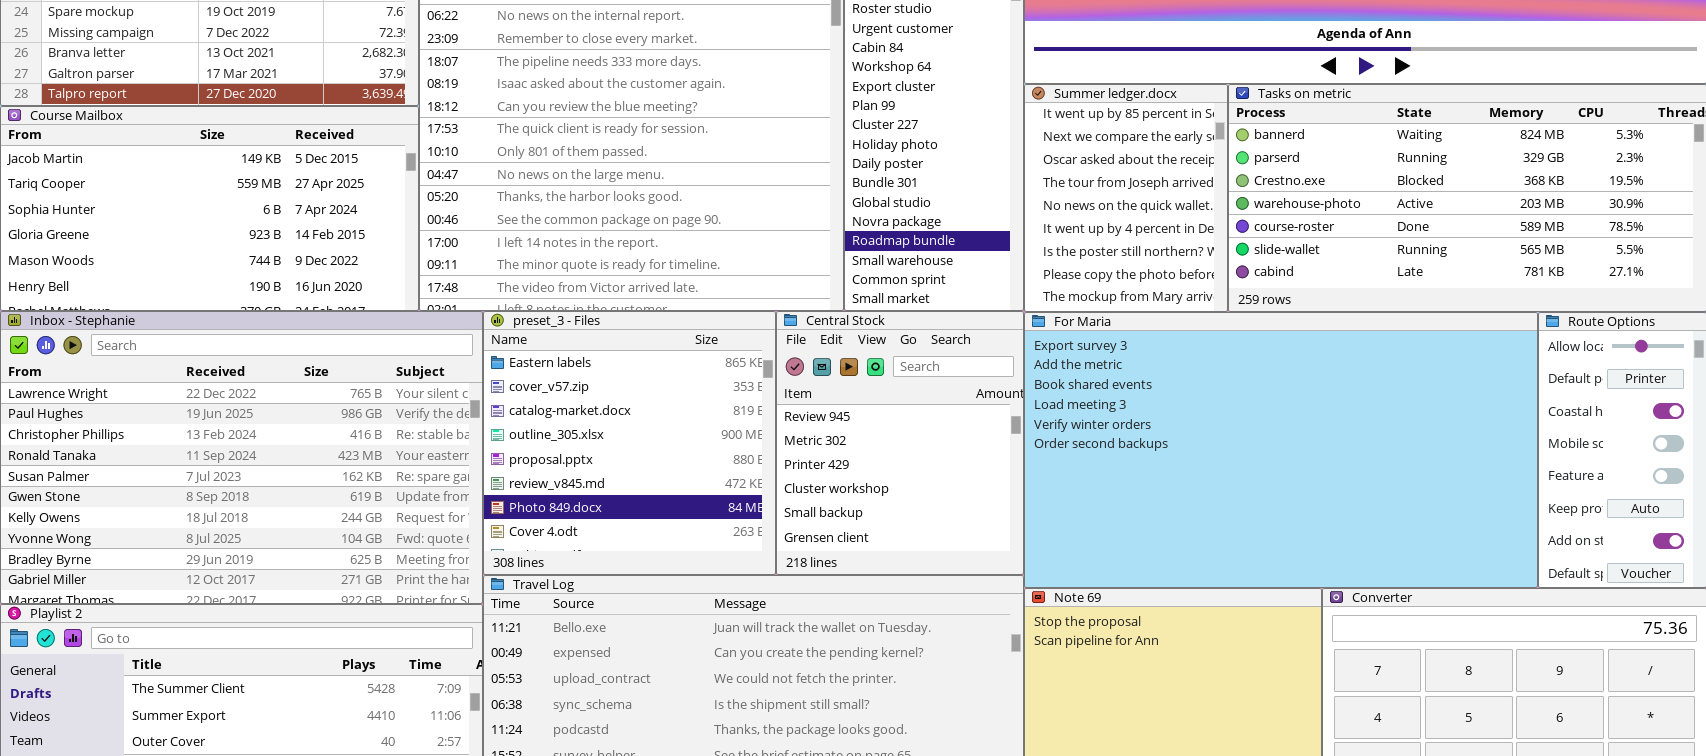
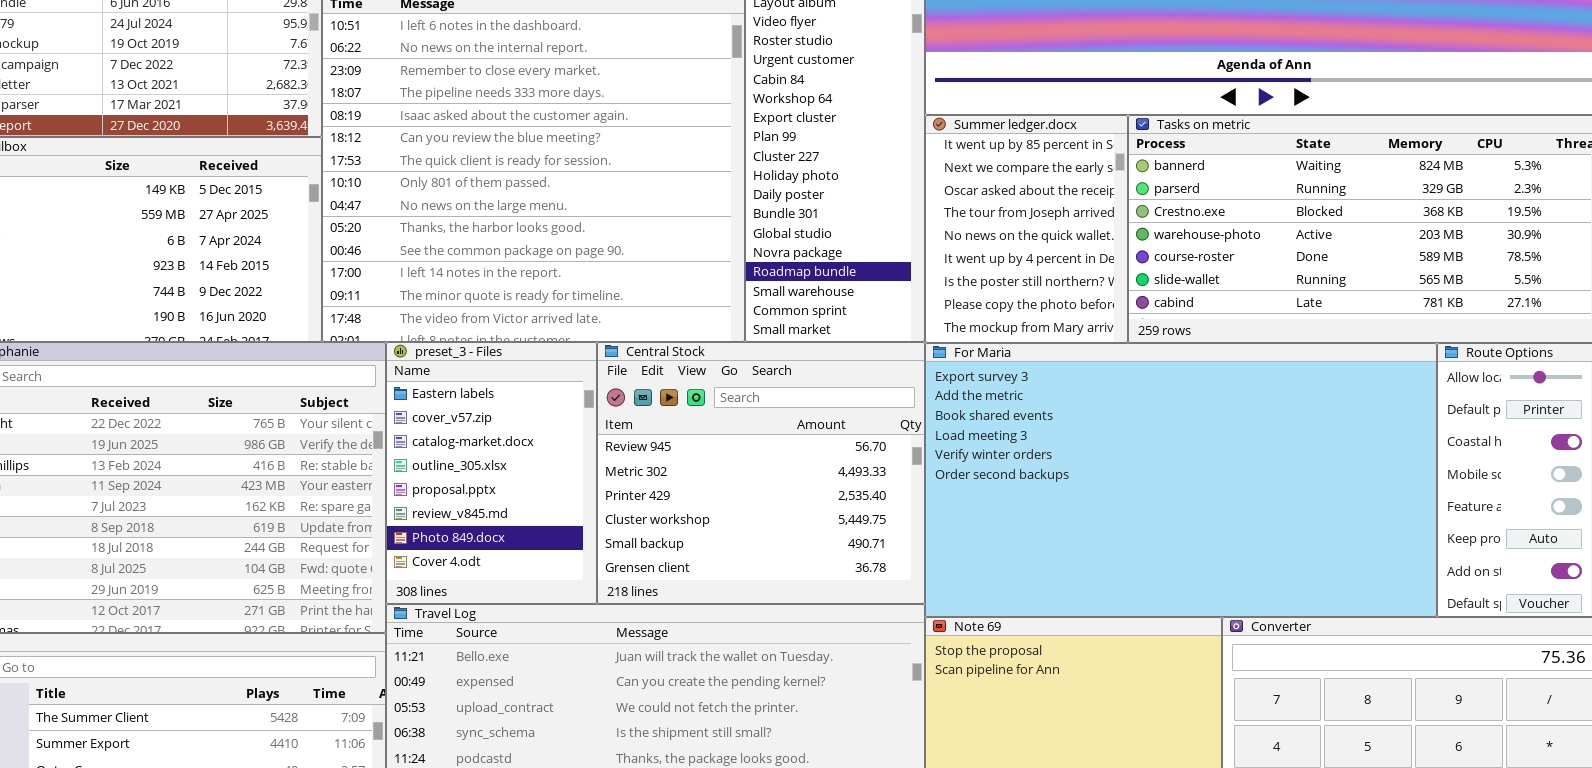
preset_3 - Files: [483,311,776,575] -> [386,342,597,604], resized
Central Stock: [776,311,1024,575] -> [597,342,925,604], resized

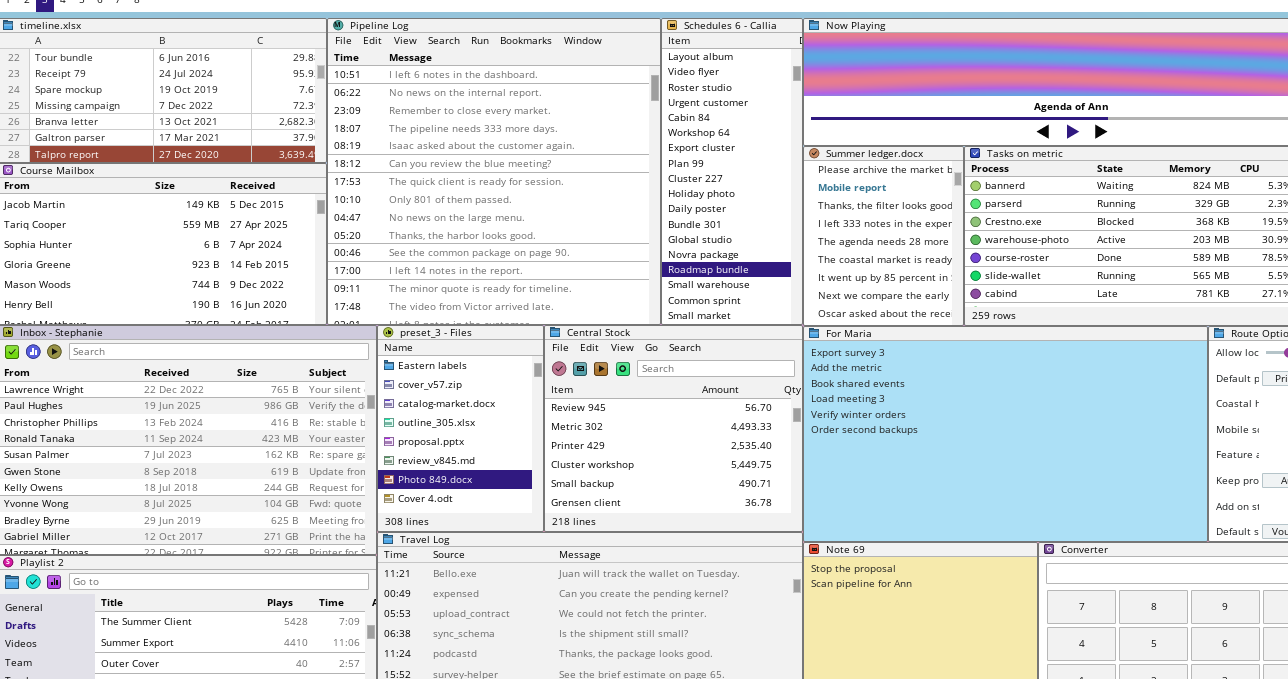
Summer ledger.docx: [925,115,1128,343] -> [803,146,964,326], scrolled up 6 rows

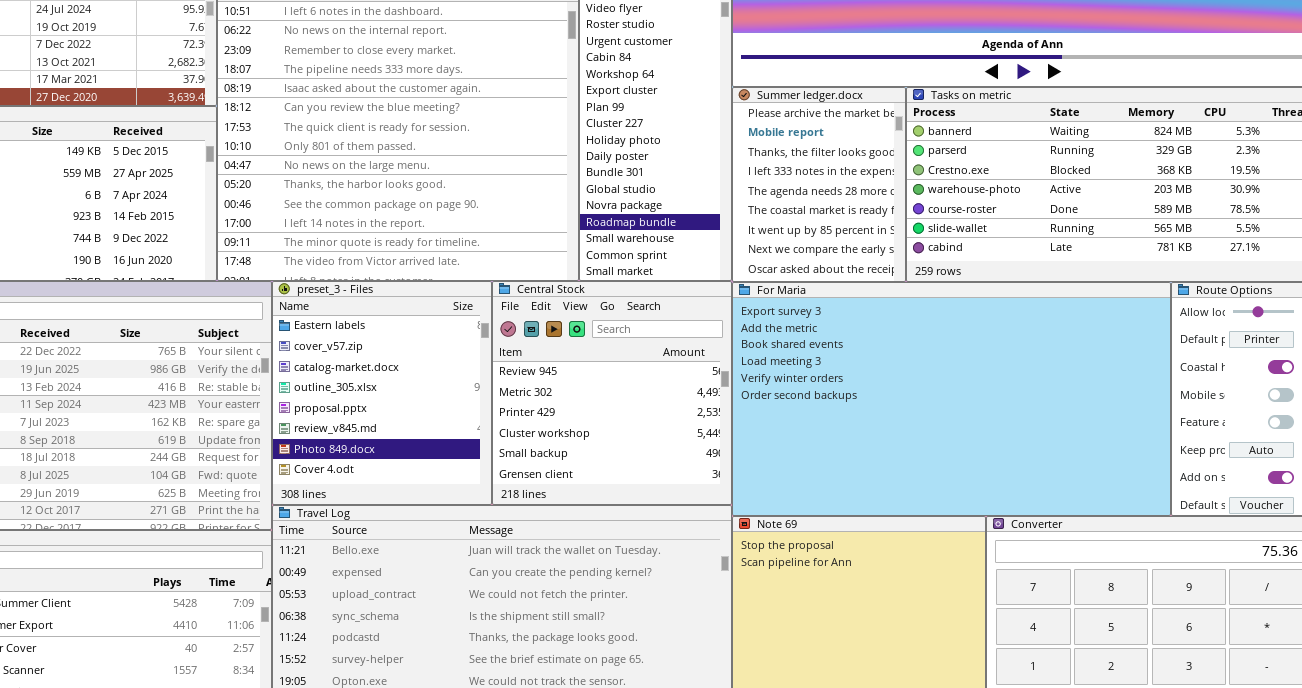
preset_3 - Files: [377,325,544,532] -> [272,281,492,505], resized
Central Stock: [544,325,803,532] -> [492,281,732,505], resized

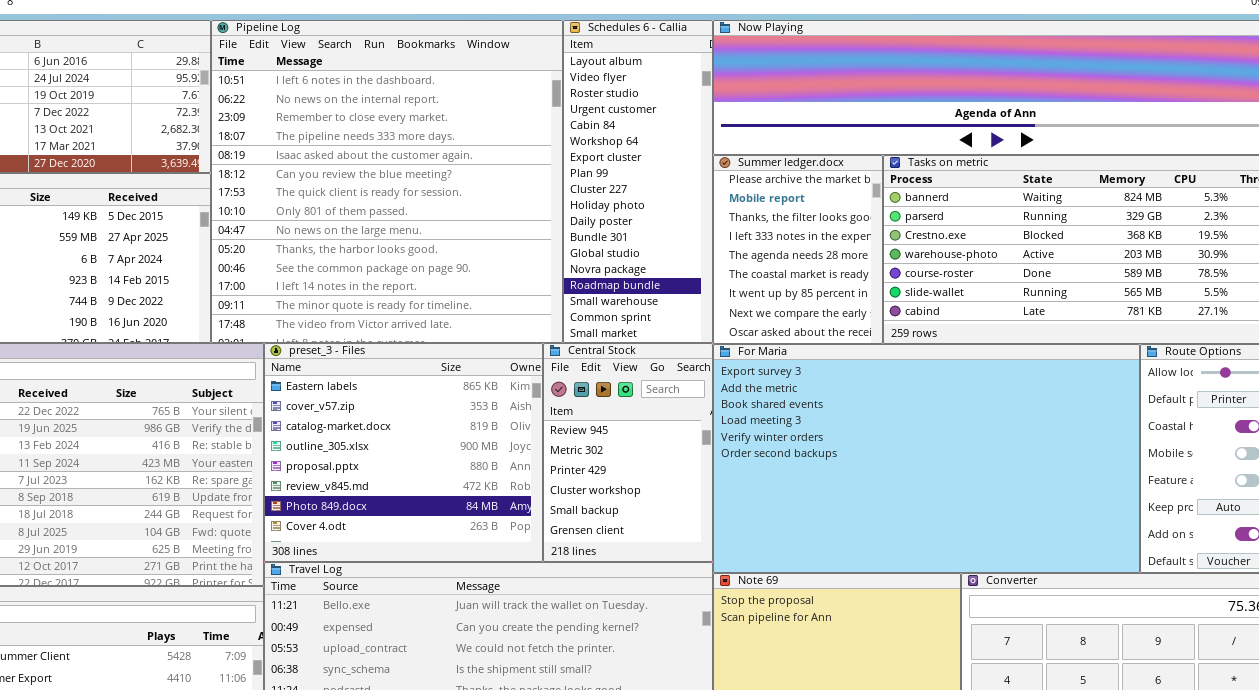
preset_3 - Files: [272,281,492,505] -> [264,343,543,562], resized
Central Stock: [492,281,732,505] -> [543,343,713,562], resized

